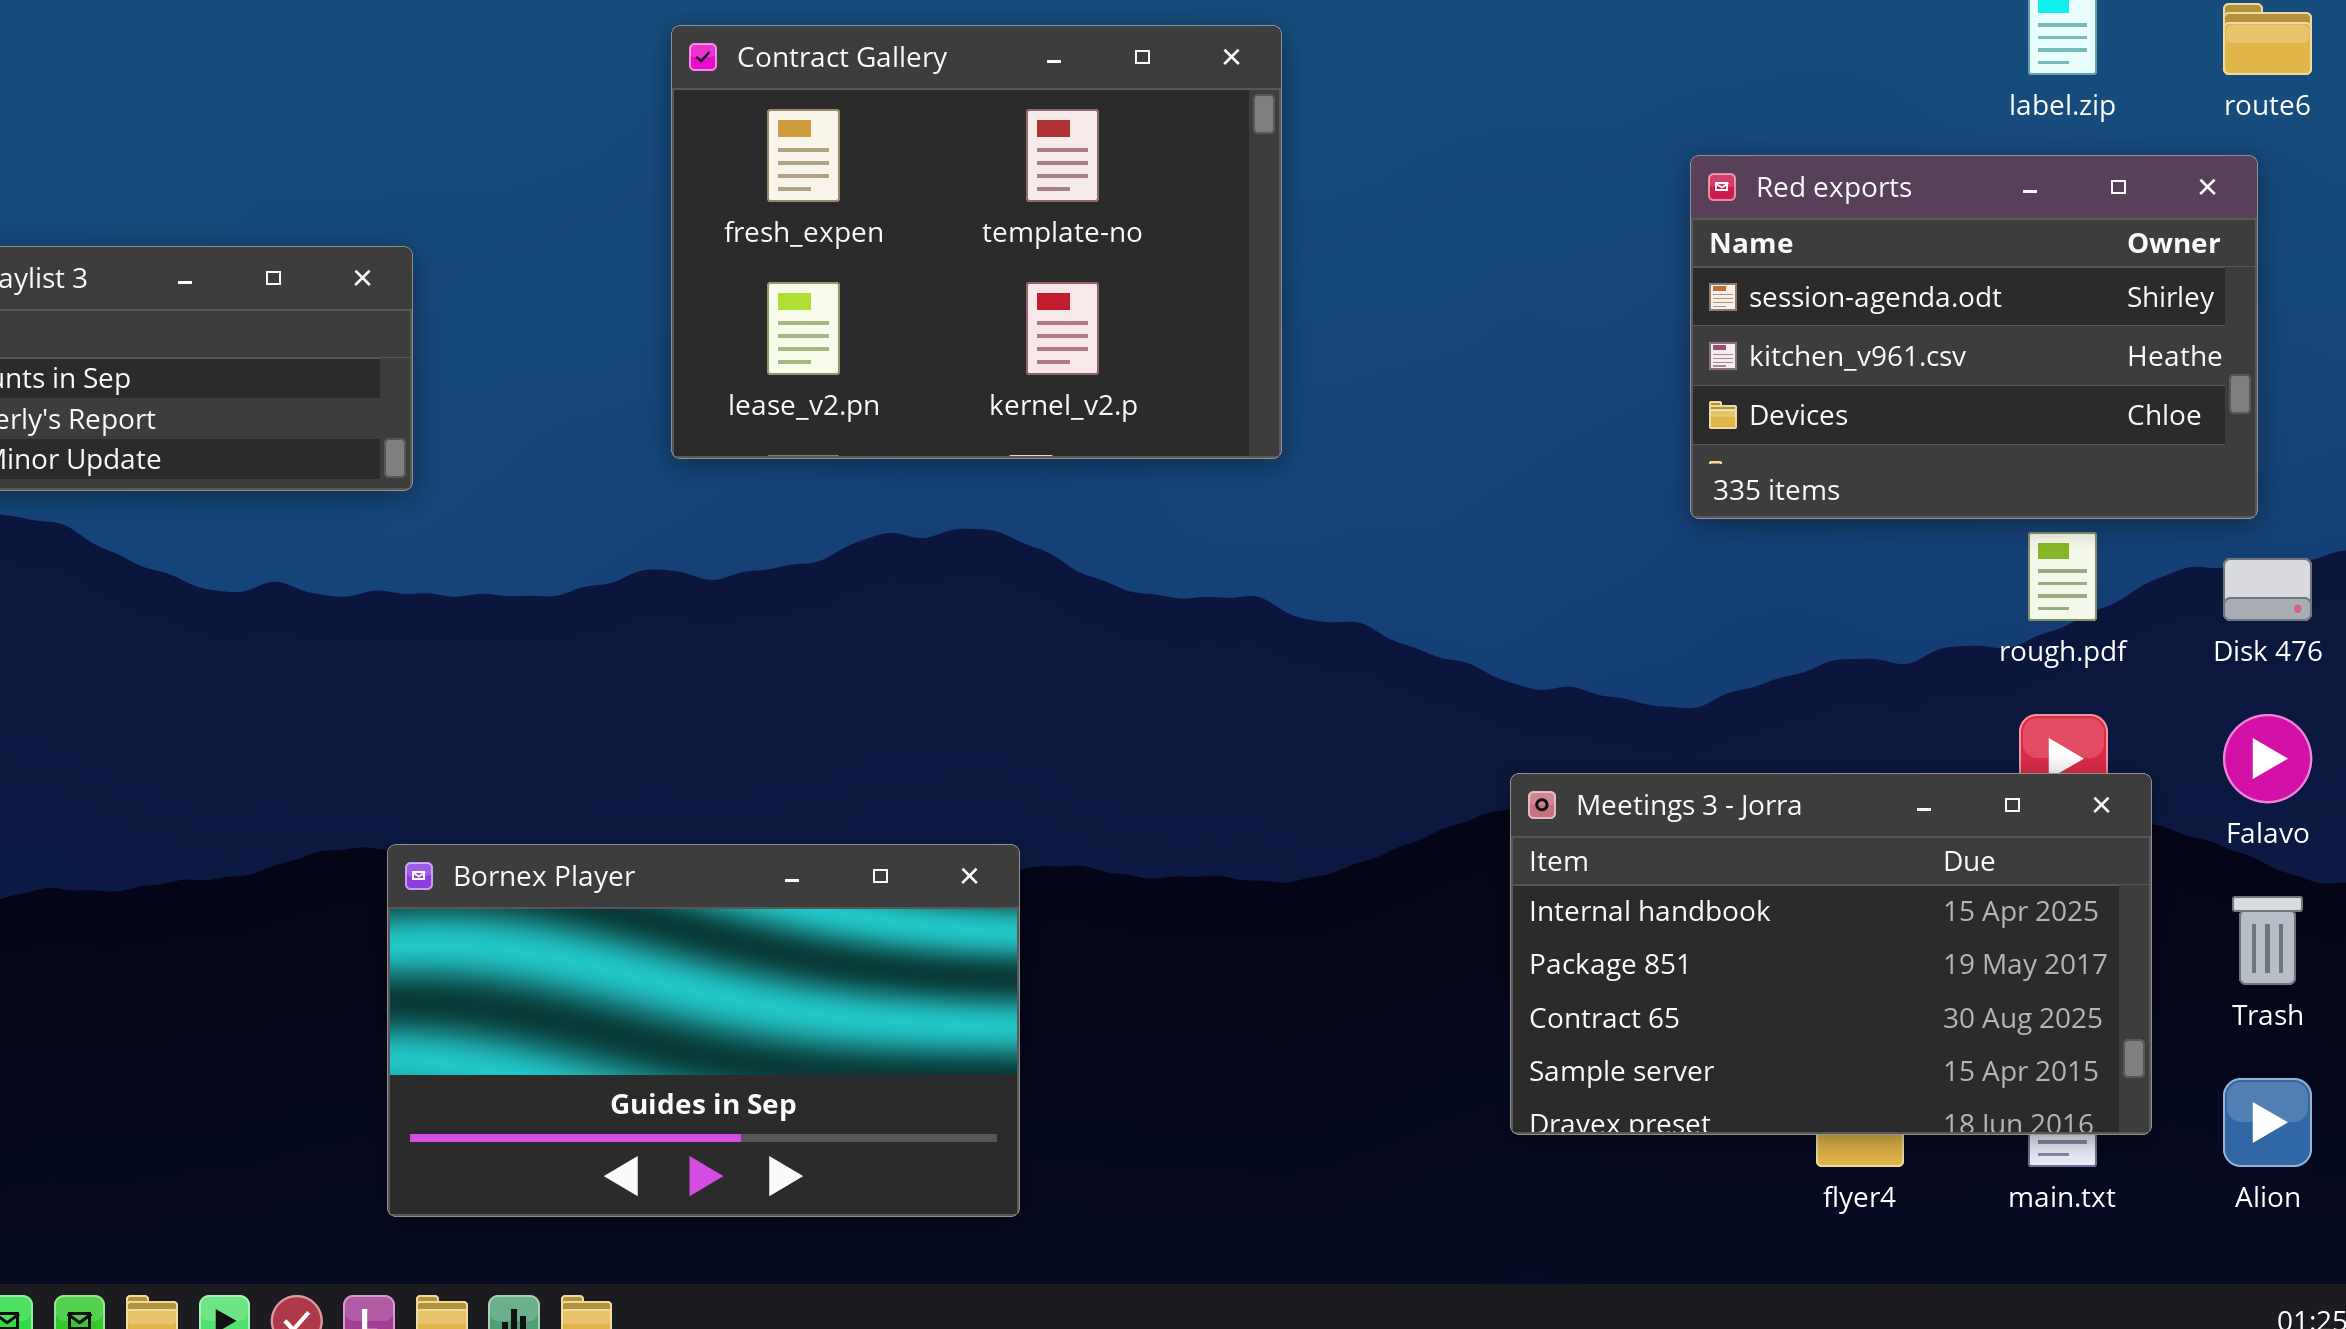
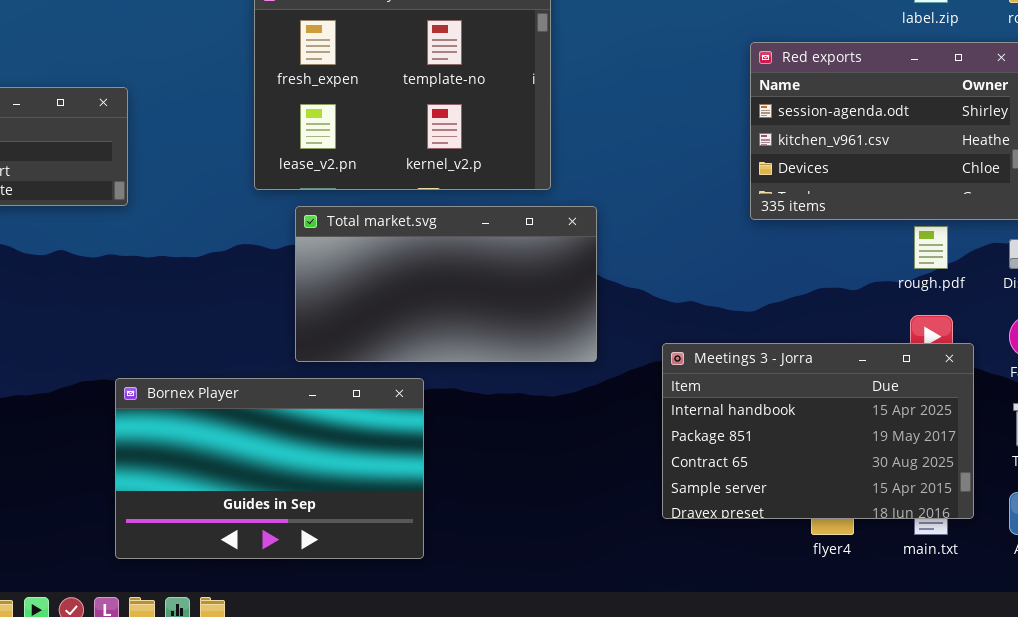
Total market.svg: none -> [295,206,597,362], opened

